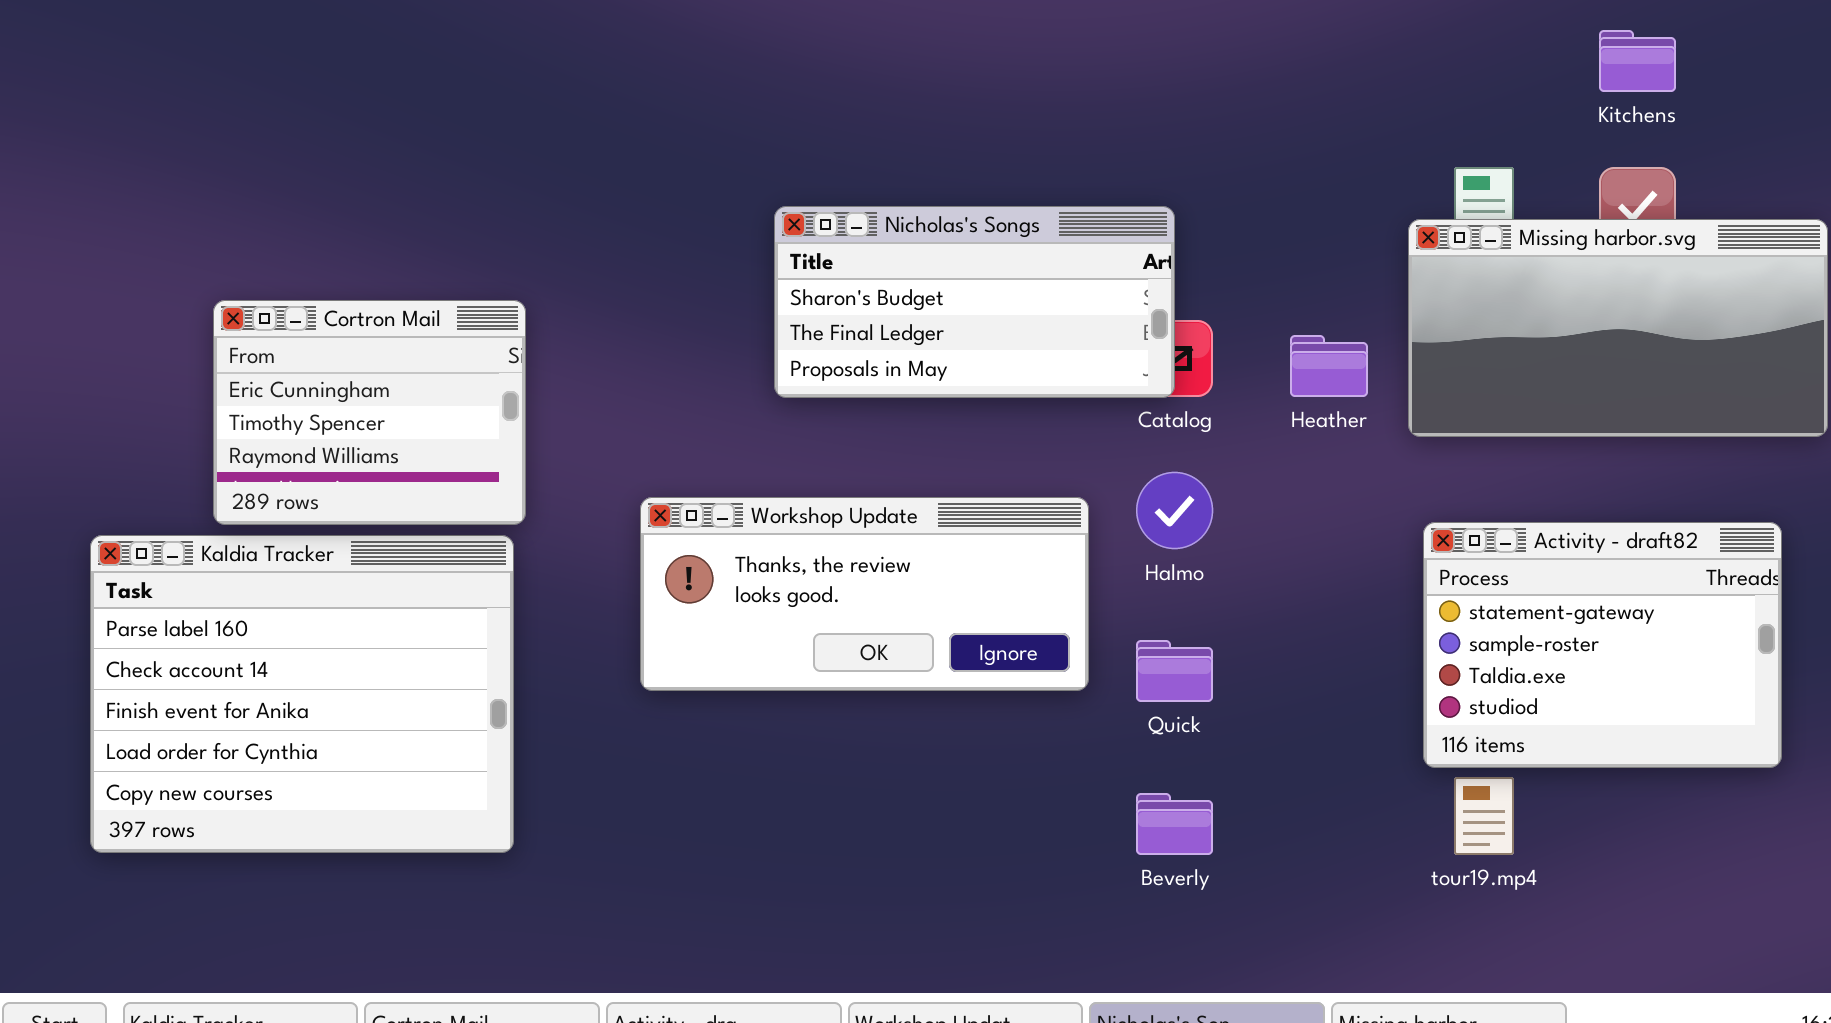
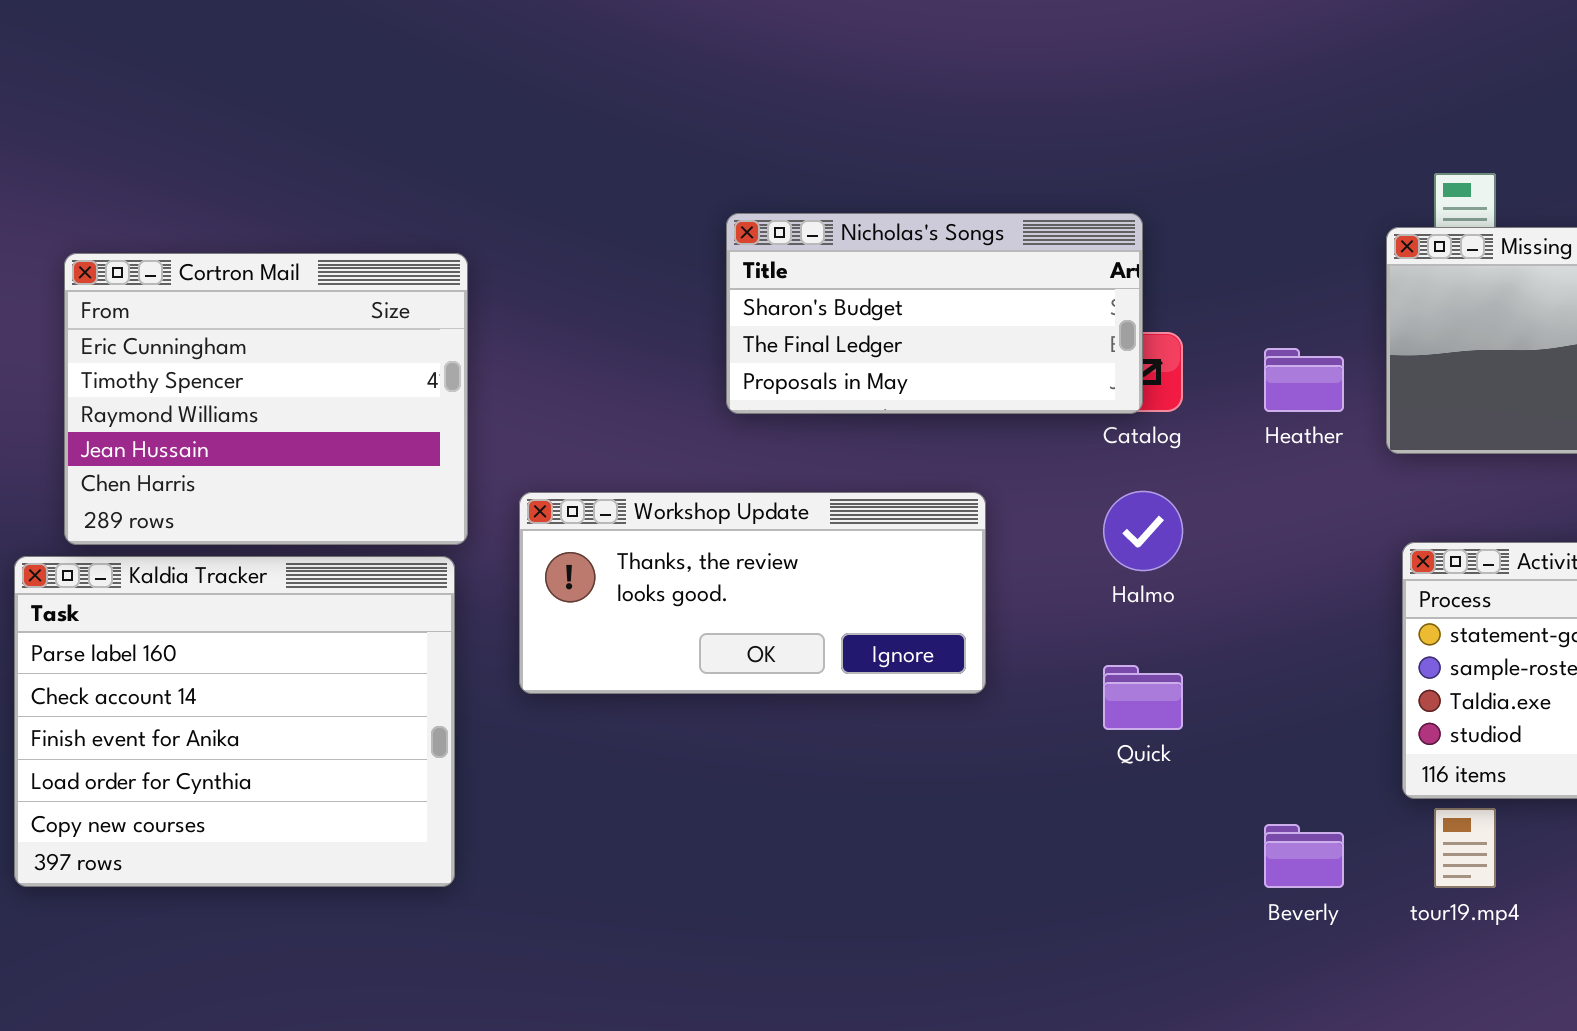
Cortron Mail: [213,300,526,525] -> [64,253,468,545], resized
Workshop Update: [640,497,1089,691] -> [519,492,986,694], moved
Beverly: [1136,793,1213,855] -> [1264,824,1344,888], moved

